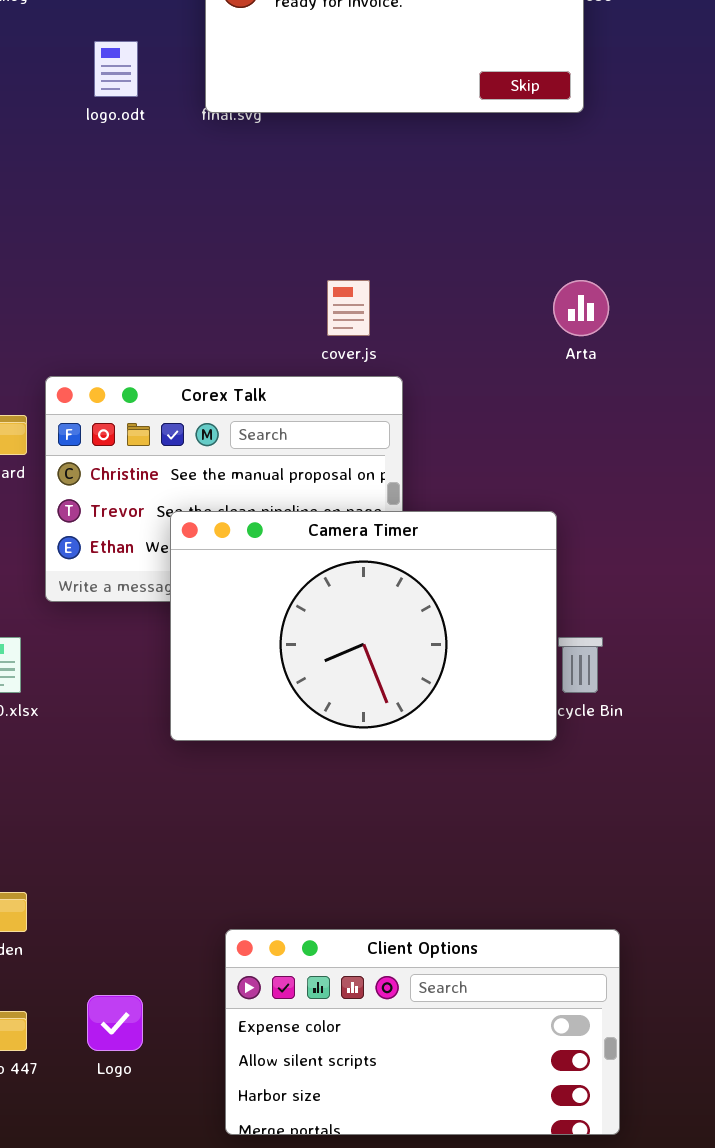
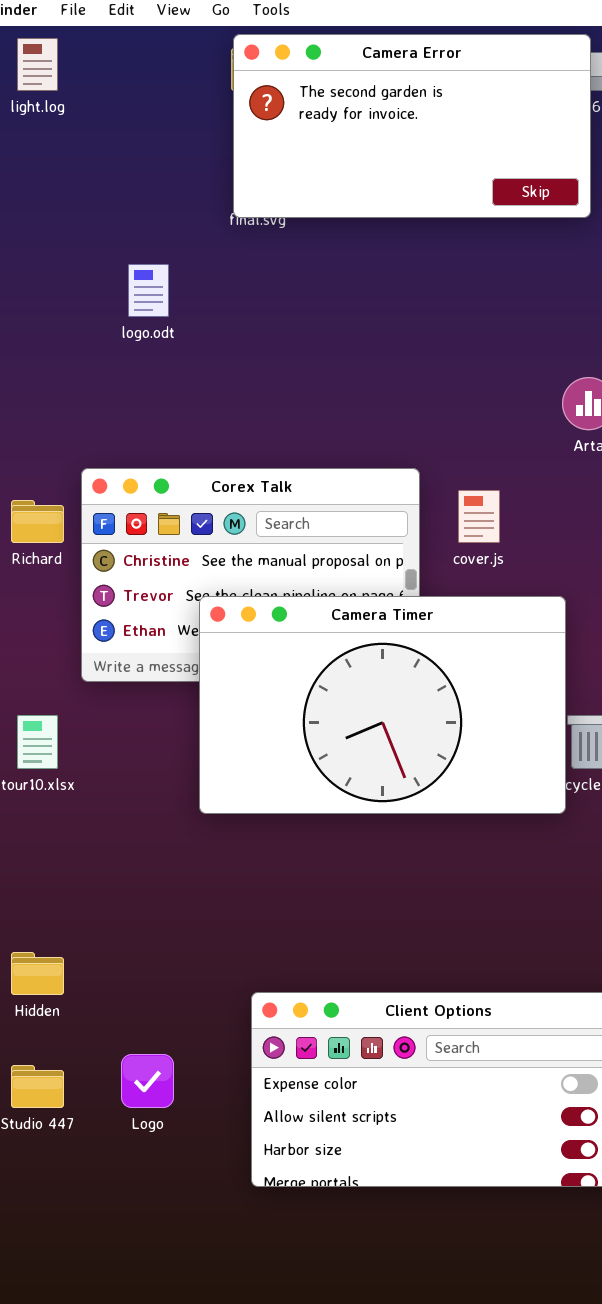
logo.odt: [94,41,138,97] -> [128,264,169,317], moved
cover.js: [327,280,370,336] -> [458,490,500,543], moved

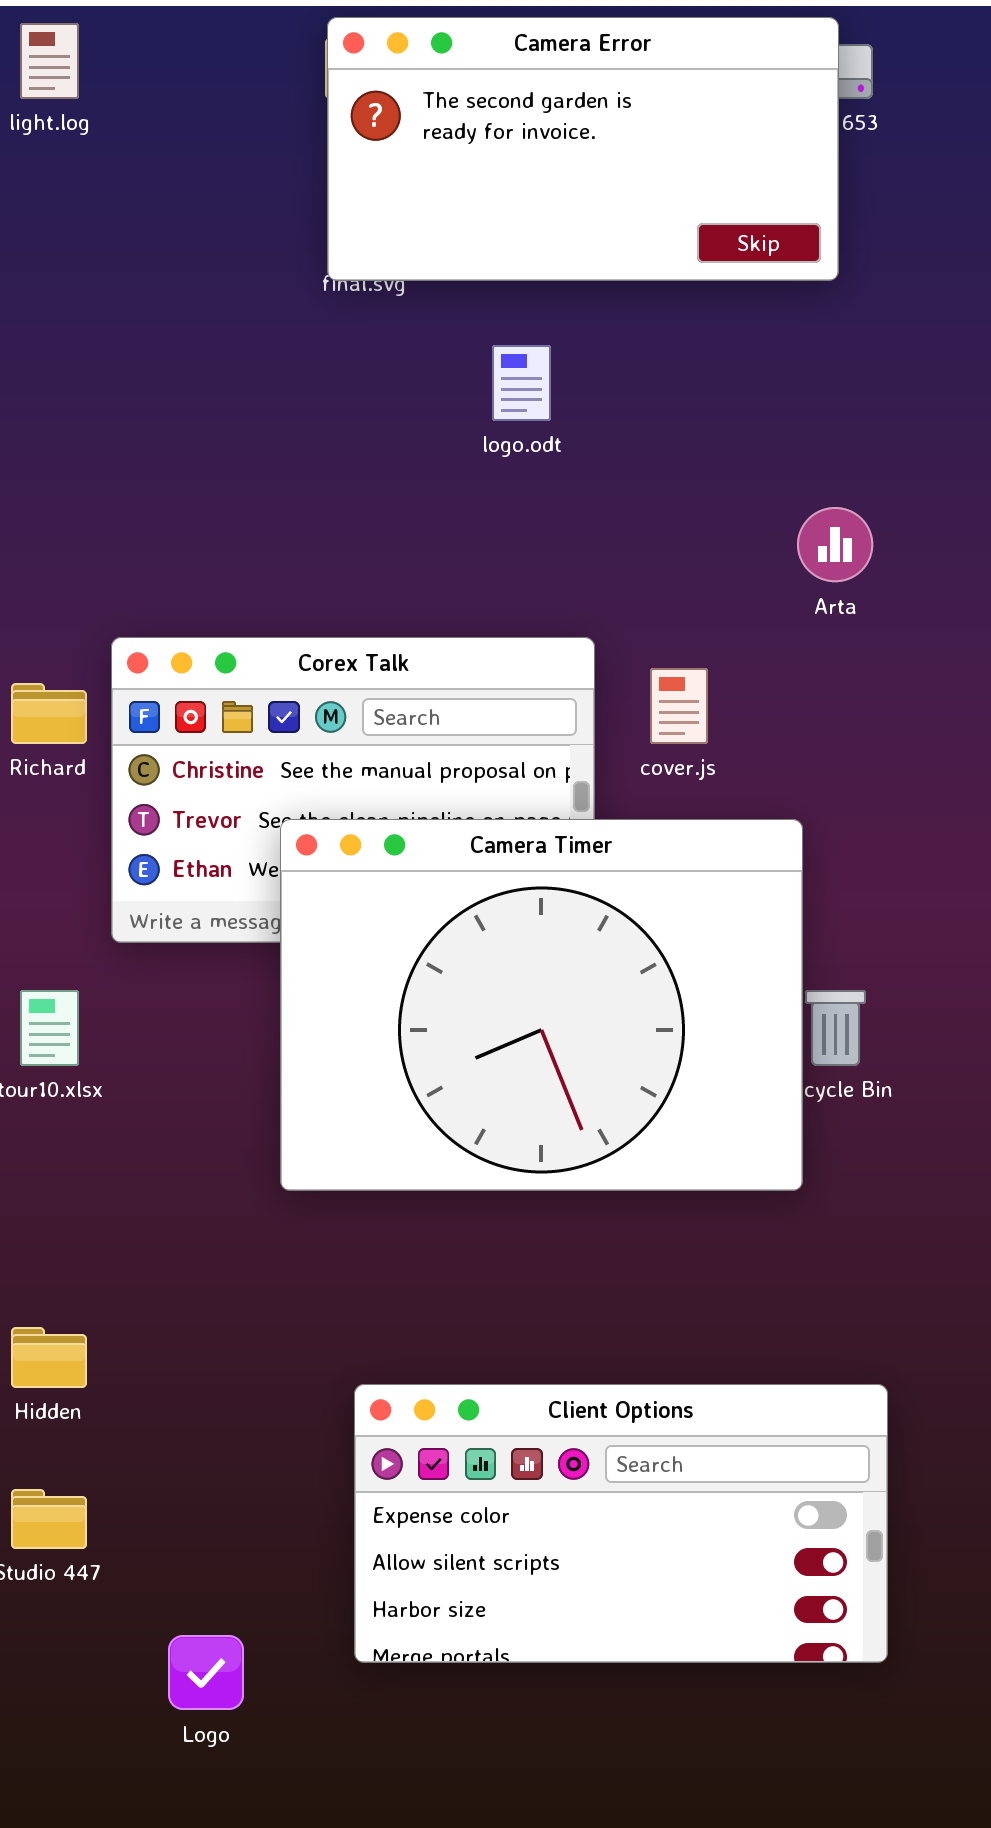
logo.odt: [128,264,169,317] -> [492,345,551,421], moved
Camera Timer: [199,596,566,814] -> [280,819,803,1191], resized
Logo: [121,1054,174,1108] -> [168,1635,244,1710], moved

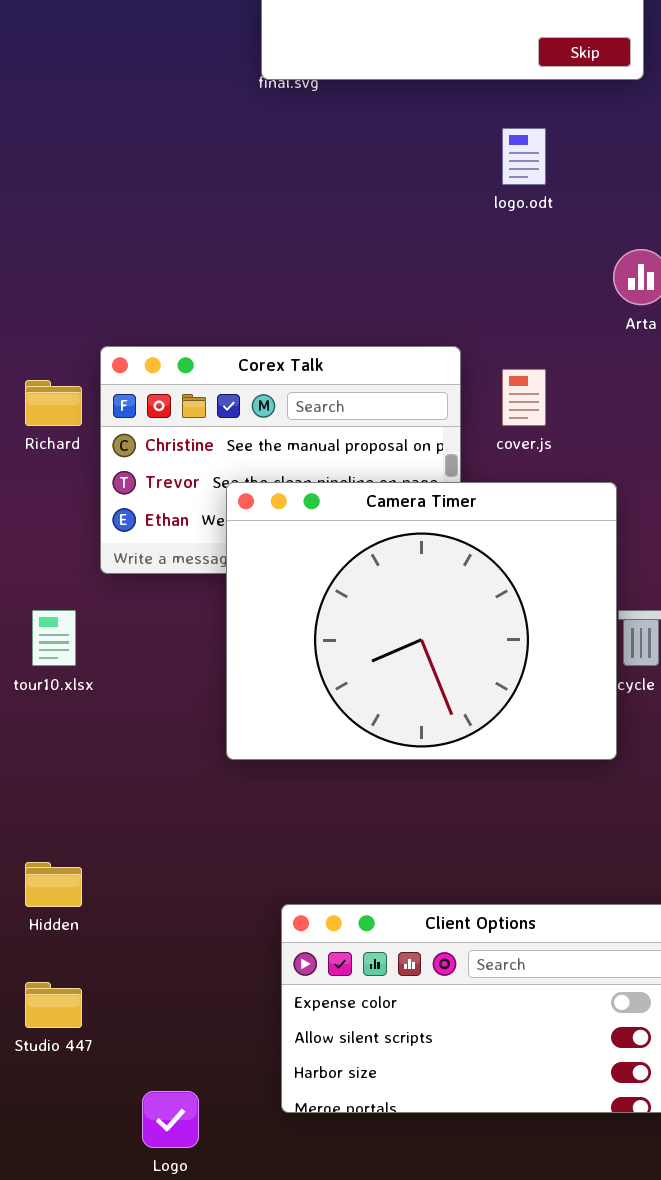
logo.odt: [492,345,551,421] -> [502,128,546,185], moved

